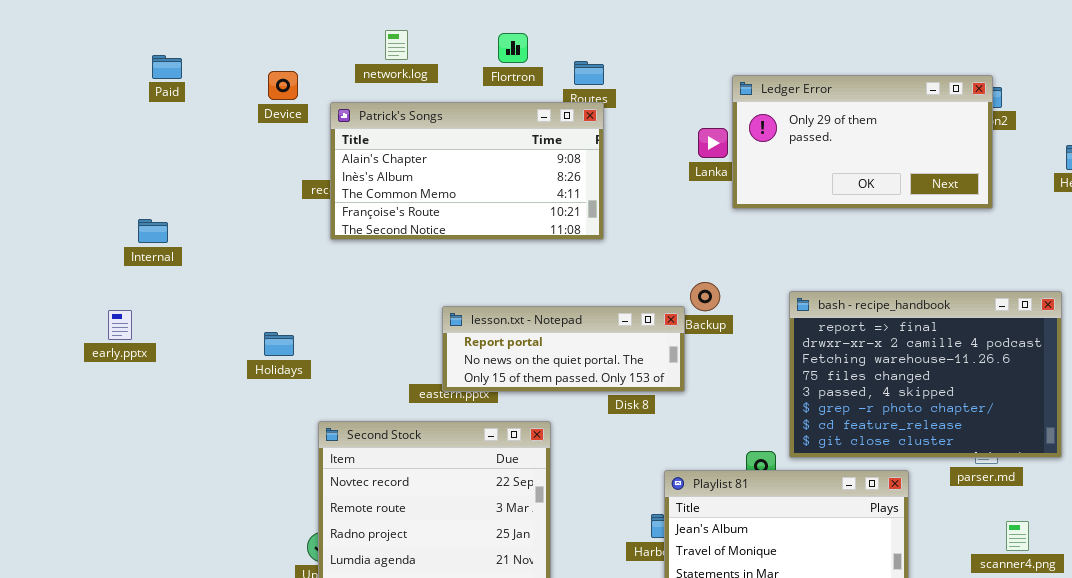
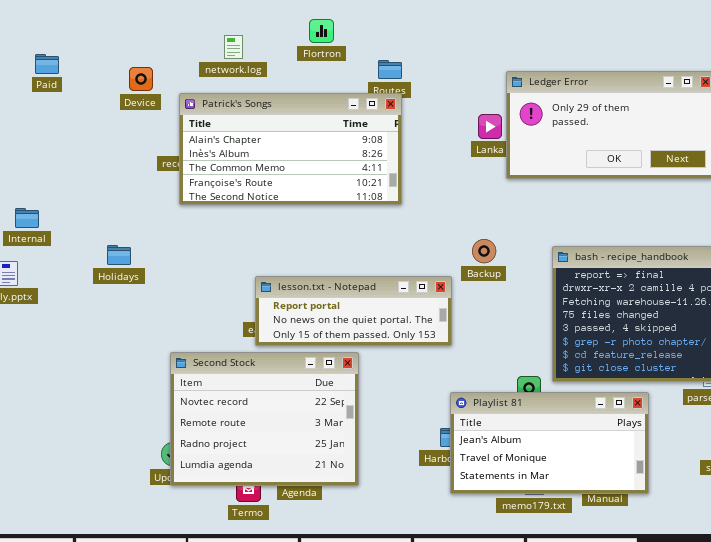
Flortron: [498,33,528,63] -> [309,19,334,43], moved
Internal: [138,219,168,243] -> [15,208,39,228], moved
lesson.txt - Notepad: [442,306,685,392] -> [255,276,452,346], moved
Holidays: [264,332,294,356] -> [107,245,131,265], moved

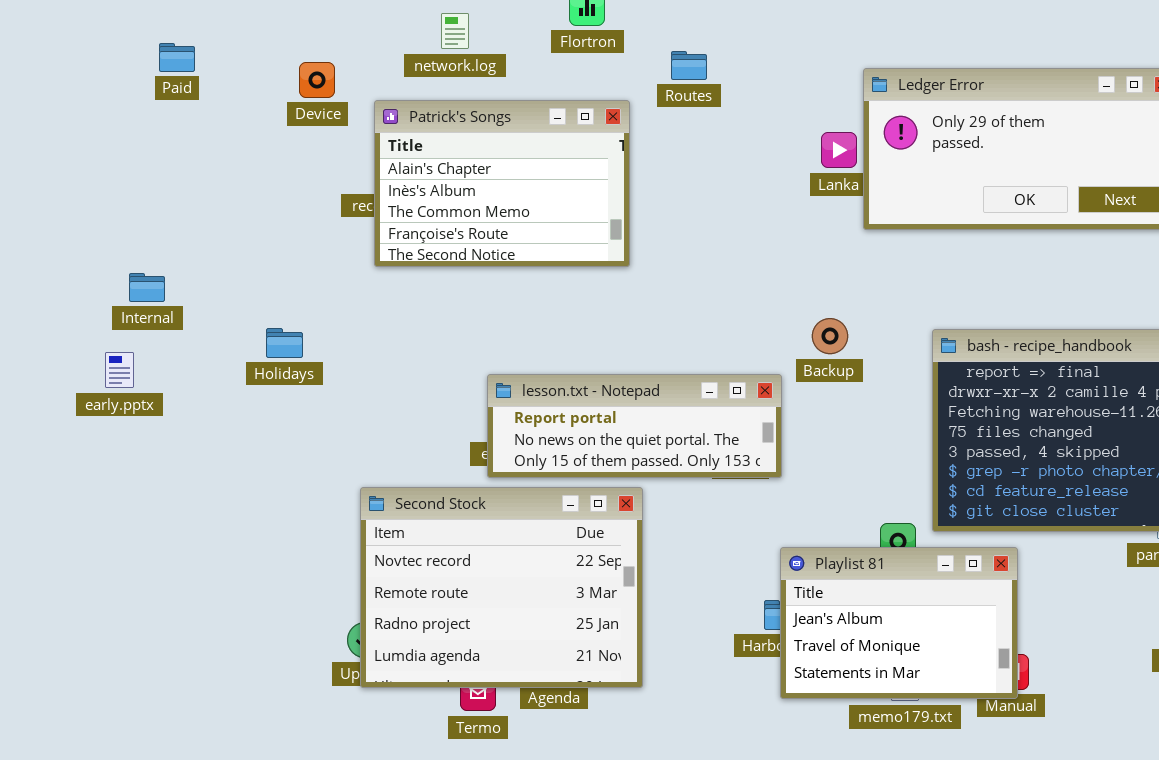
Patrick's Songs: [179,93,402,205] -> [374,100,630,267], resized
Playlist 81: [450,392,649,494] -> [780,547,1018,699], resized

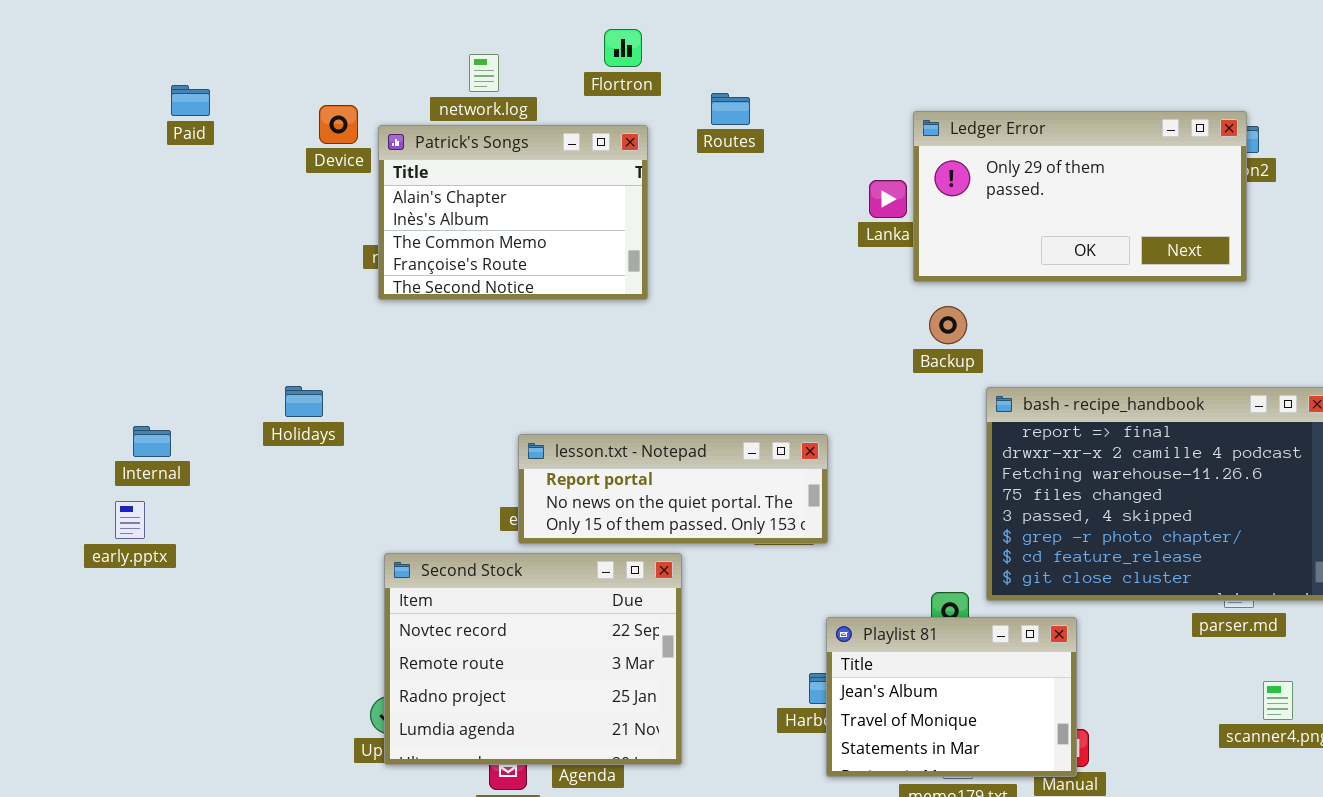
Patrick's Songs: [374,100,630,267] -> [378,125,648,300], moved
Internal: [129,273,165,302] -> [133,426,171,457], moved
Backup: [812,318,848,354] -> [929,306,967,344], moved
early.pptx: [105,352,134,388] -> [115,501,145,539], moved

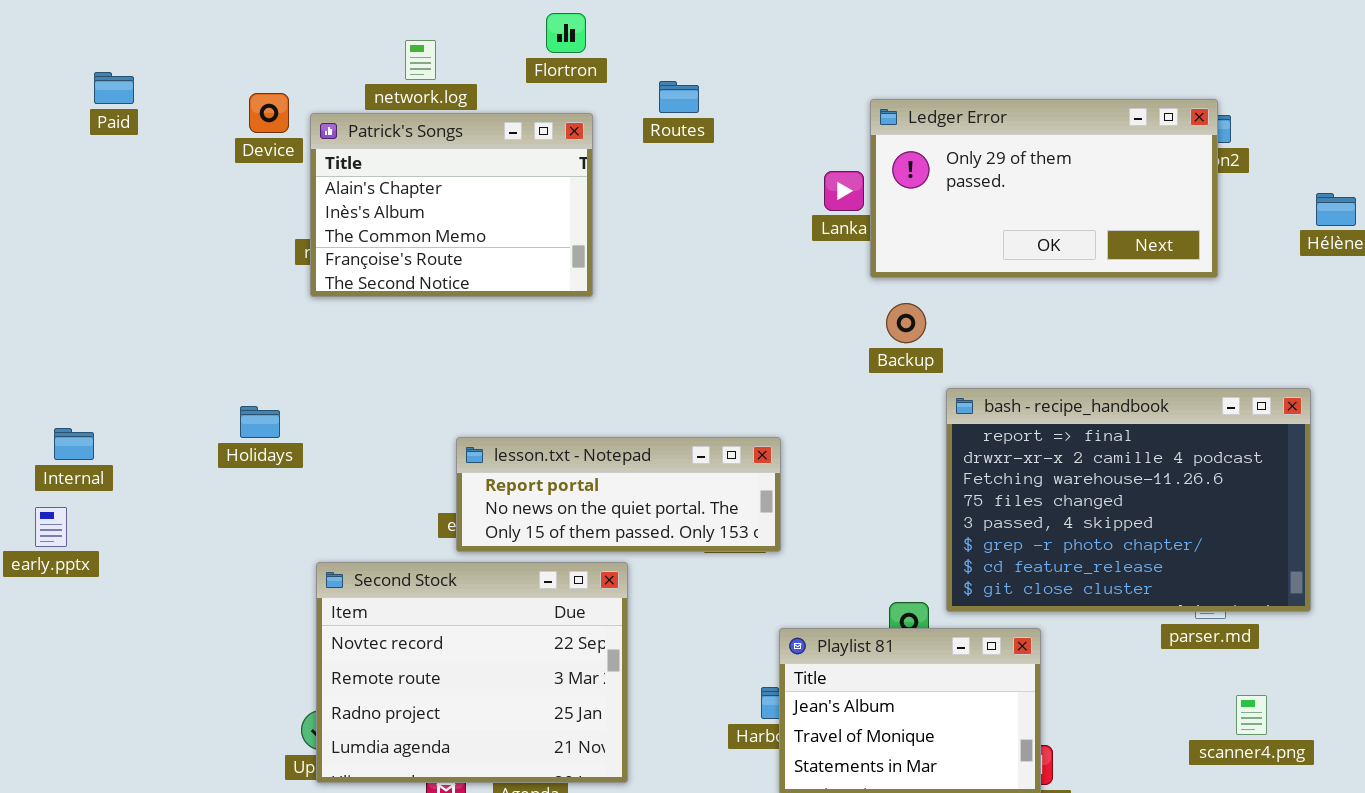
Holidays: [285,386,323,417] -> [240,406,280,438], moved

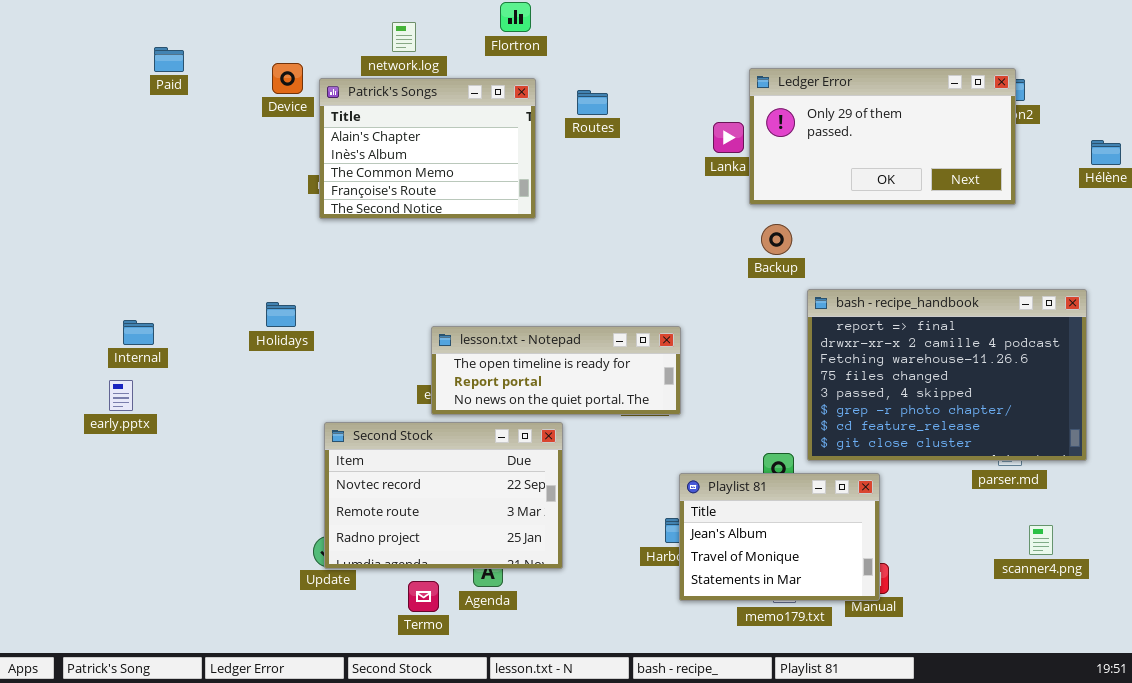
Routes: [659,81,699,113] -> [577,90,608,115], moved
lesson.txt - Notepad: [456,437,781,552] -> [431,326,681,415], scrolled up 1 row
Second Stock: [316,562,628,783] -> [324,422,563,569], resized

